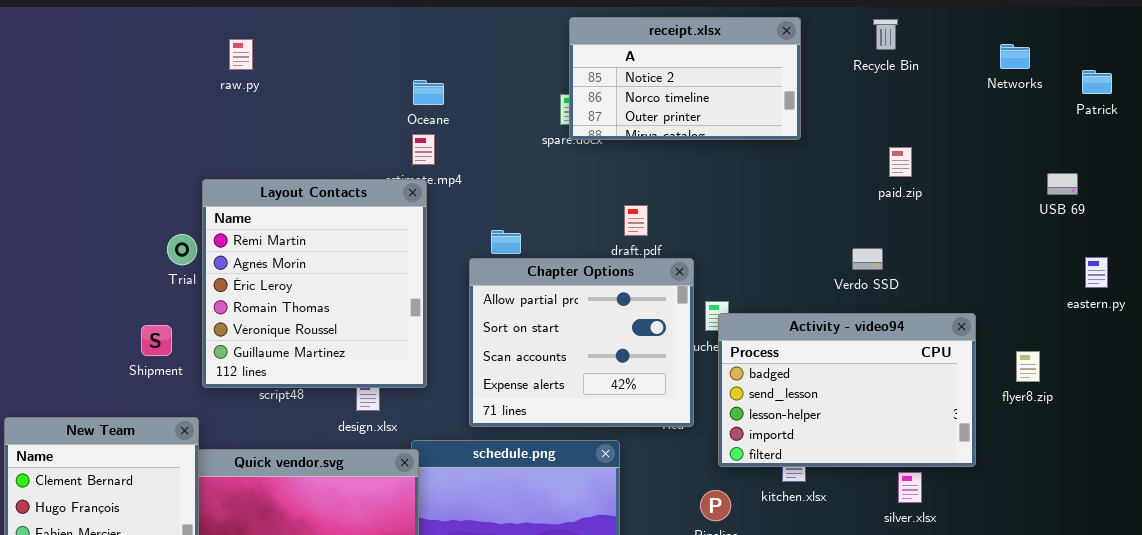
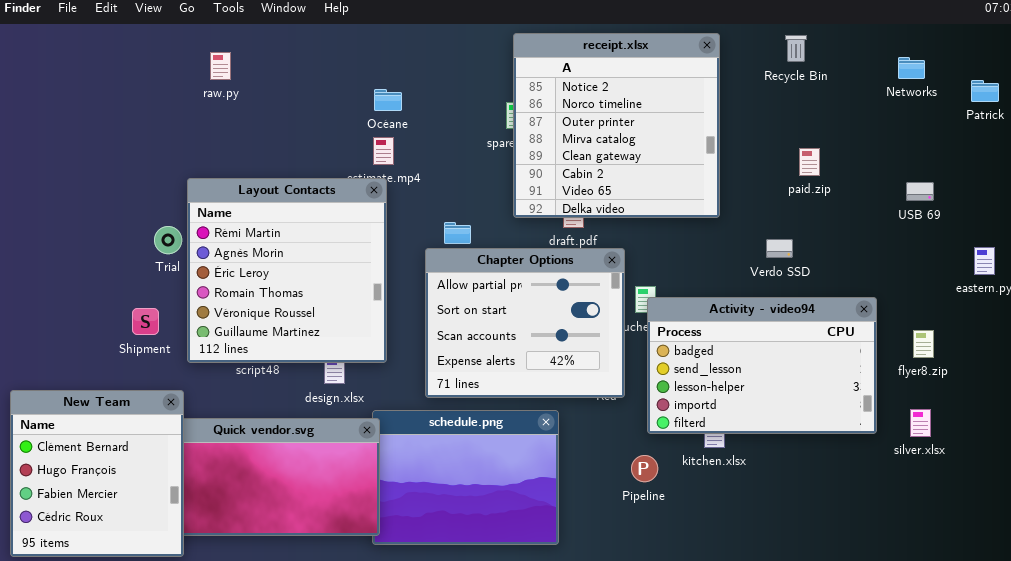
receipt.xlsx: [569,17,801,140] -> [513,33,720,218], resized
USB 69: [1047,173,1078,195] -> [906,182,934,201], moved
silver.xlsx: [898,472,922,503] -> [910,409,931,437], moved

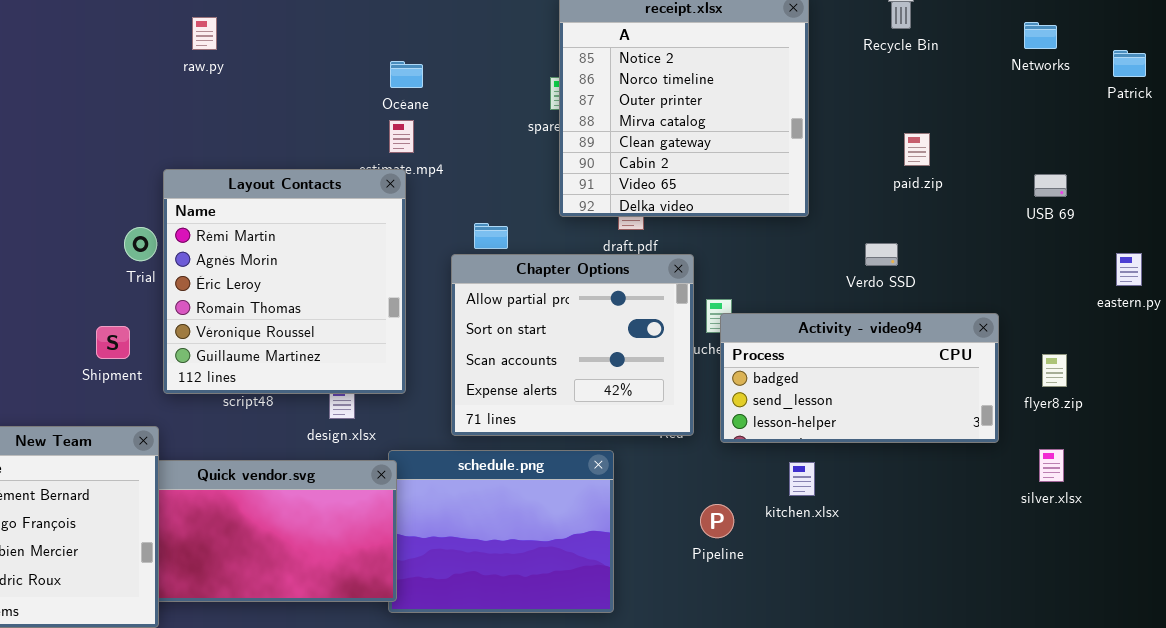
Activity - video94: [647,297,877,434] -> [720,313,999,443], resized

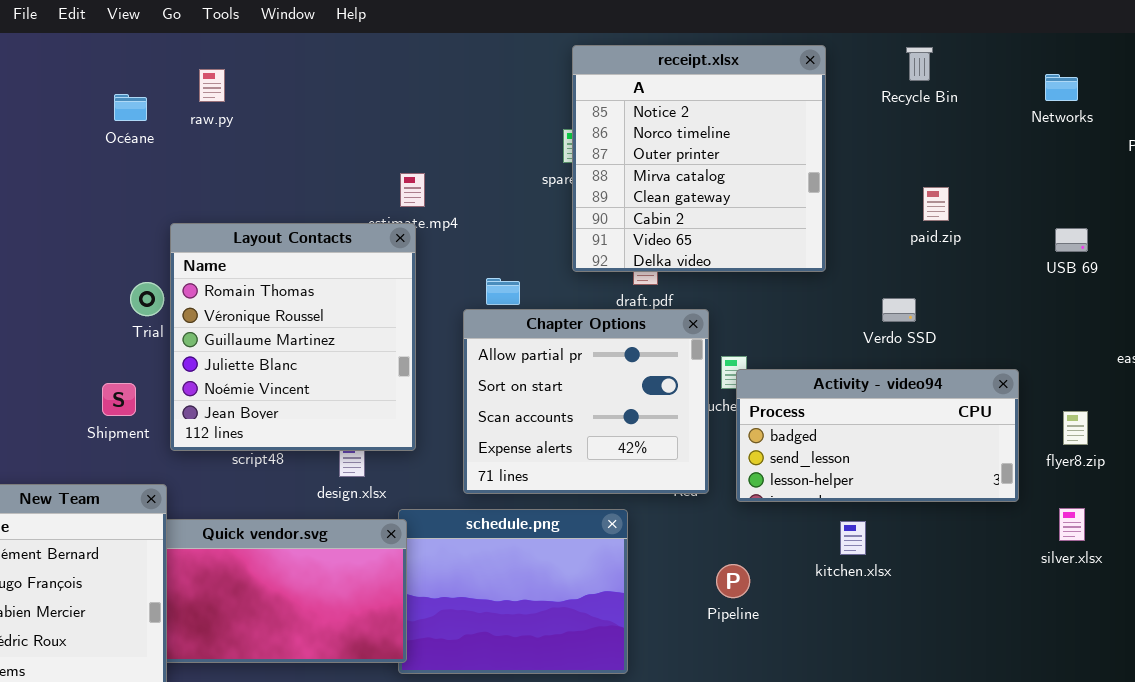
Océane: [390,61,423,88] -> [114,94,147,121], moved
Layout Contacts: [163,169,406,394] -> [170,223,416,451], scrolled down 3 rows
kitchen.xlsx: [789,462,815,496] -> [840,521,866,555], moved

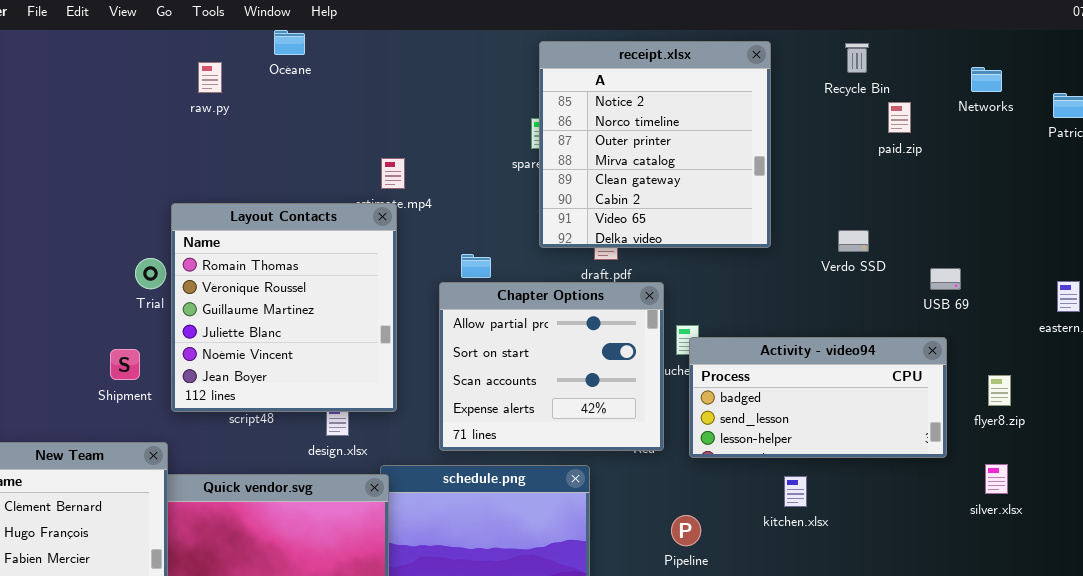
Océane: [114,94,147,121] -> [274,30,305,55], moved
paid.zip: [923,187,949,221] -> [888,102,911,133], moved
USB 69: [1055,228,1088,252] -> [930,268,961,290], moved
Verdo SSD: [882,298,916,322] -> [838,230,869,252], moved

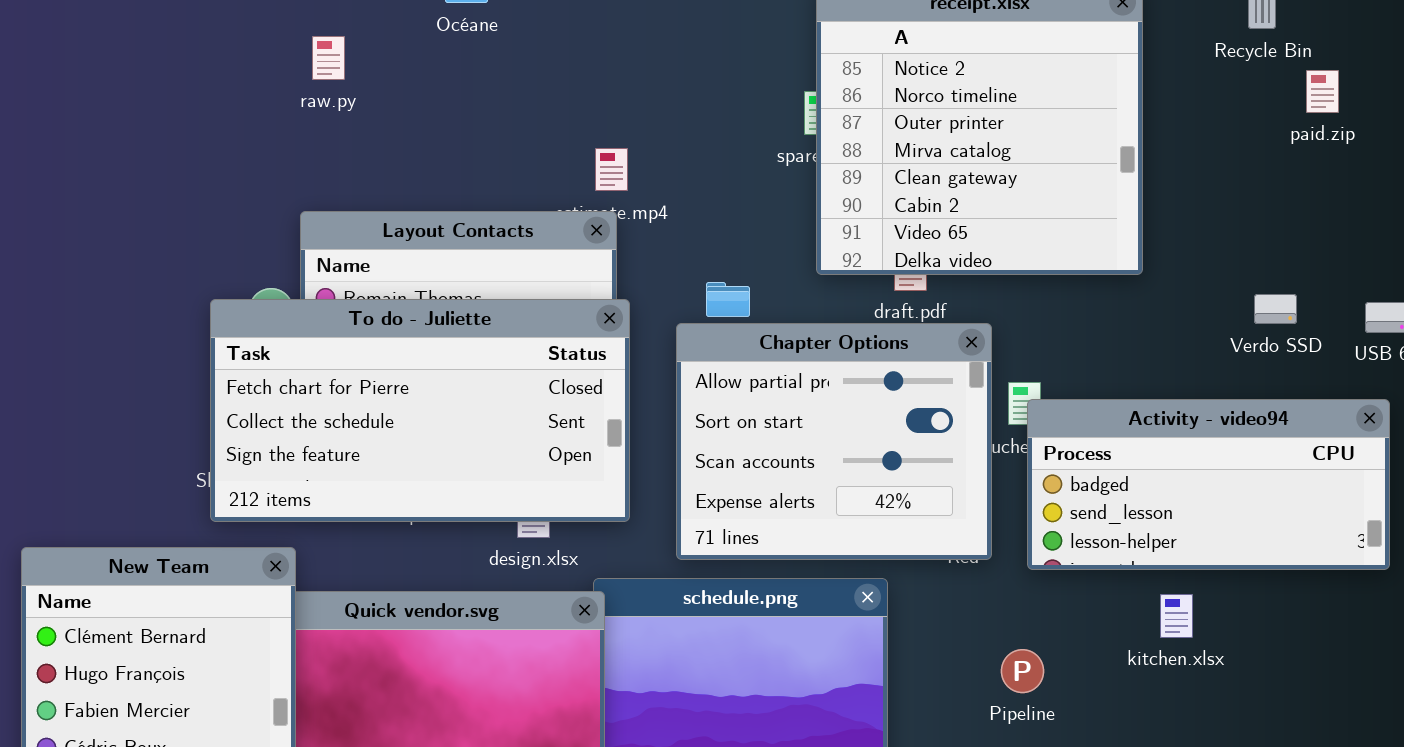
raw.py: [198,62,222,93] -> [312,36,345,80], moved
Verdo SSD: [838,230,869,252] -> [1254,294,1297,324], moved
To do - Juliette: none -> [210,299,630,522], opened

